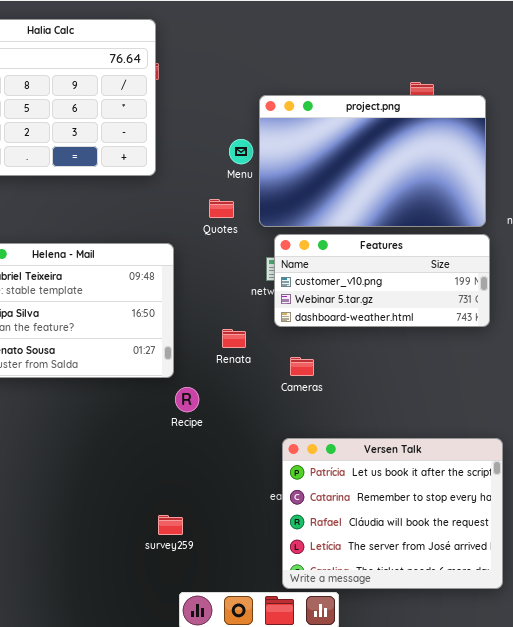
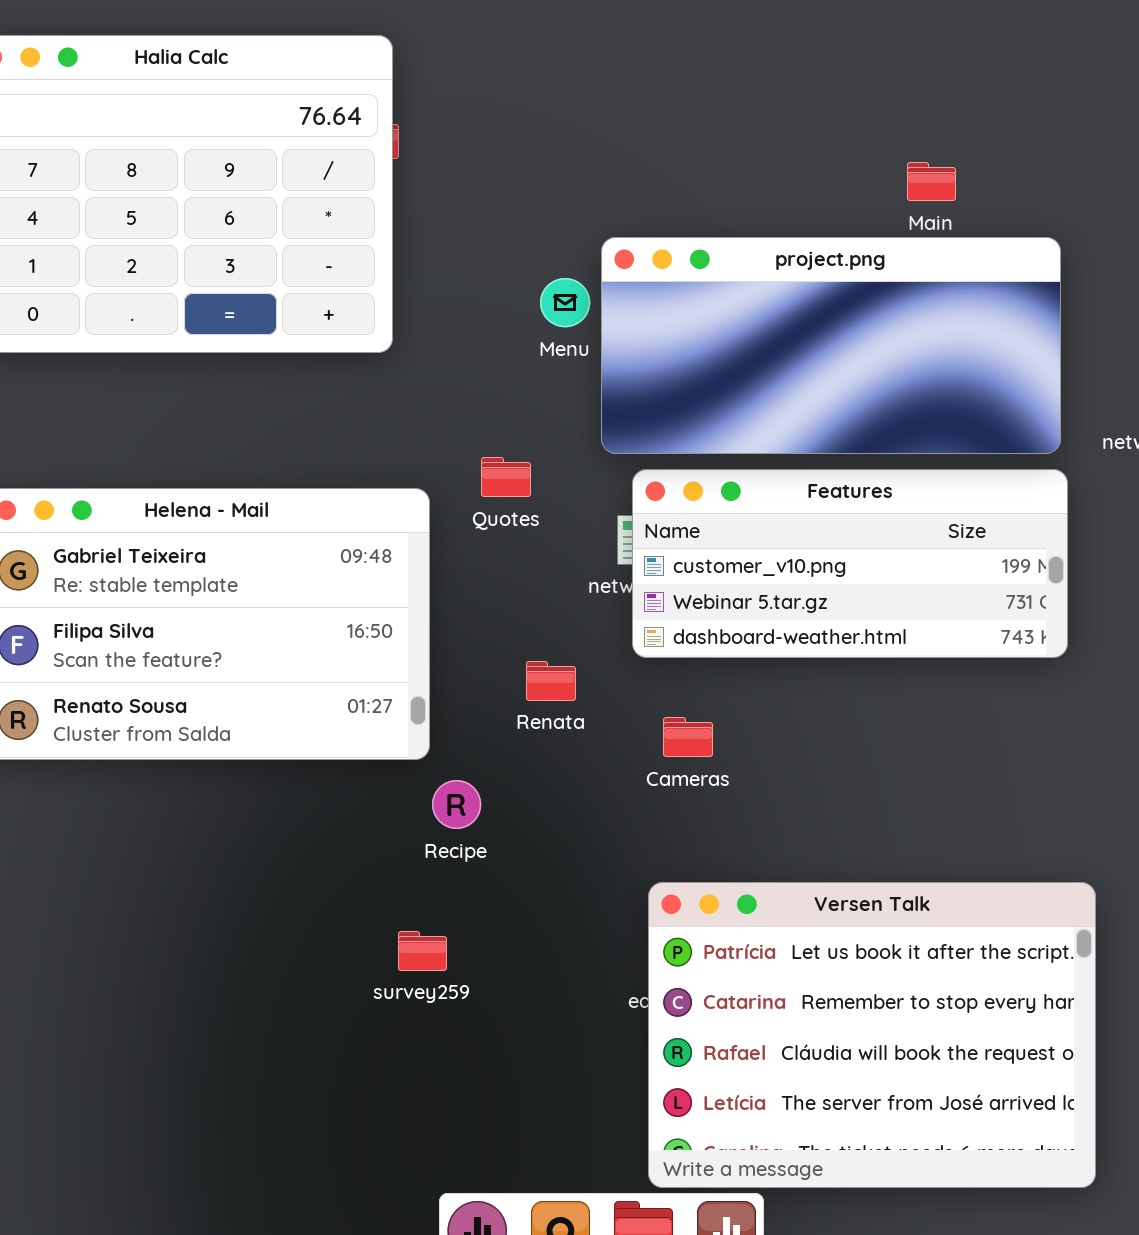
project.png: [259,95,486,227] -> [601,237,1061,454], resized
Quotes: [209,199,234,218] -> [481,457,531,497], moved
survey259: [158,515,183,535] -> [398,931,447,971], moved

